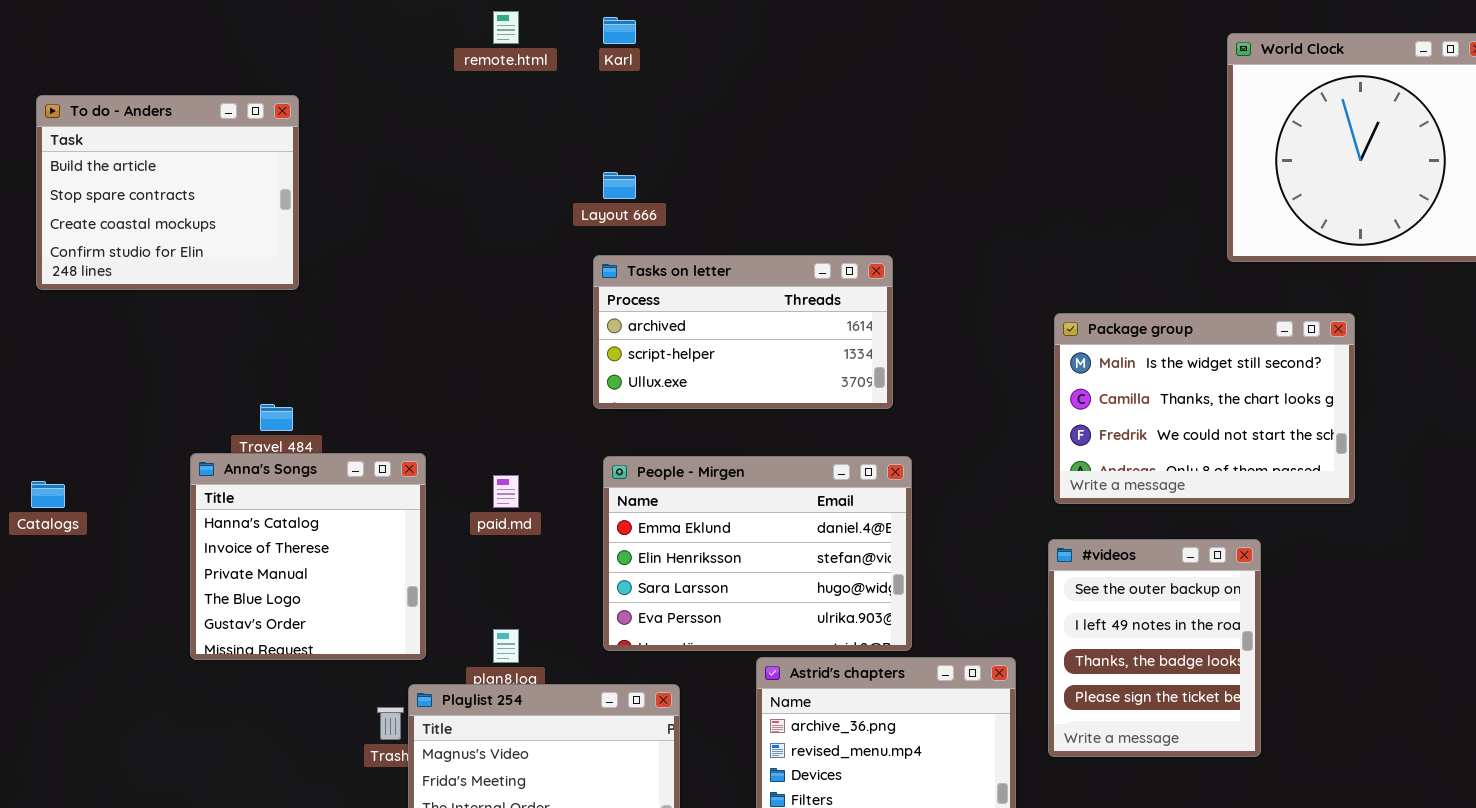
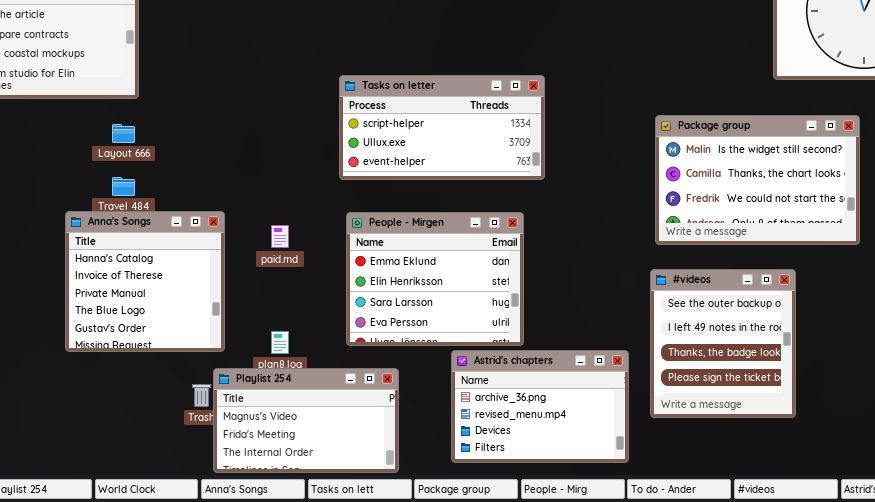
Layout 666: [603,172,636,199] -> [112,124,135,143], moved
Tasks on letter: [593,255,893,409] -> [339,75,545,180], scrolled down 1 row
People - Mirgen: [603,456,912,651] -> [346,212,524,346], resized

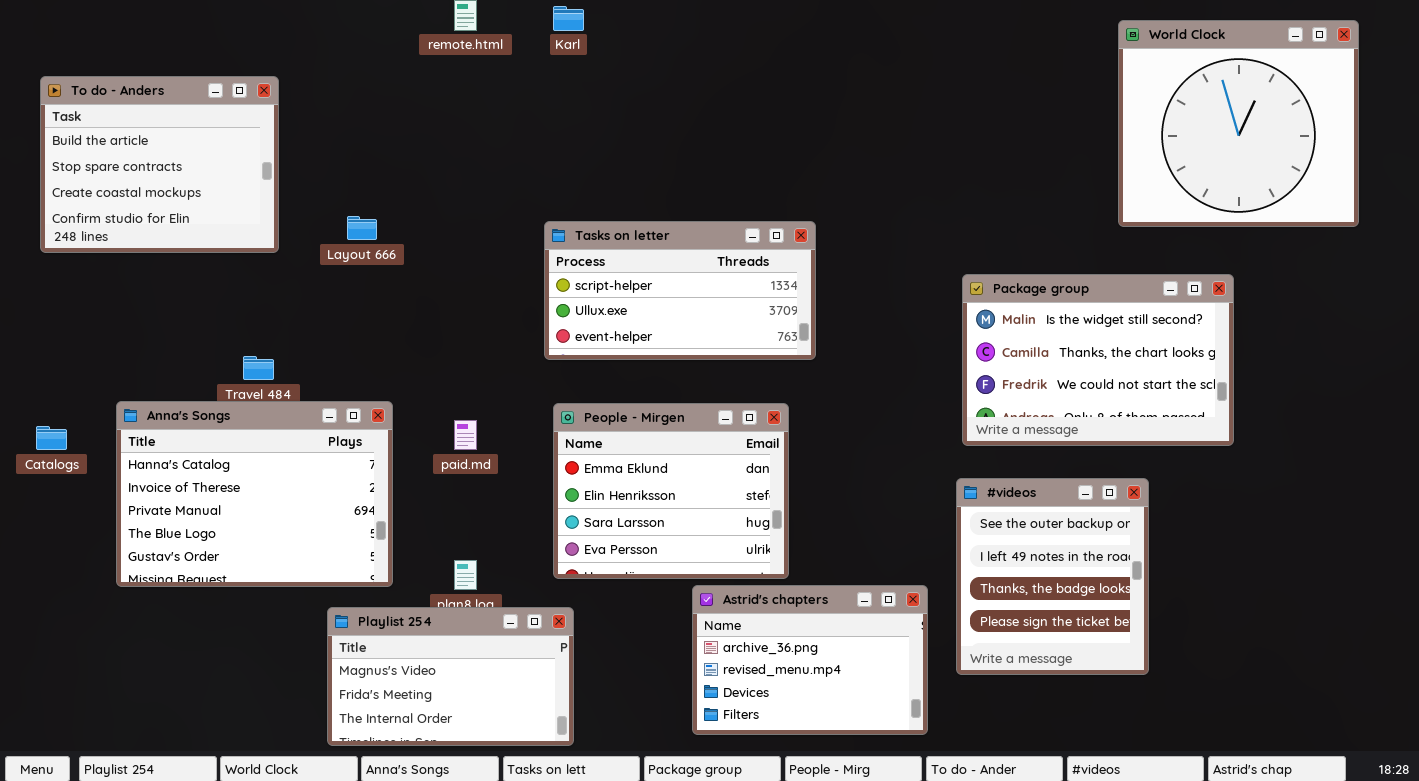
Layout 666: [112,124,135,143] -> [347,216,377,240], moved
Anna's Songs: [65,211,225,352] -> [116,401,393,587], resized
Playlist 254: [213,368,399,473] -> [327,607,574,746], moved

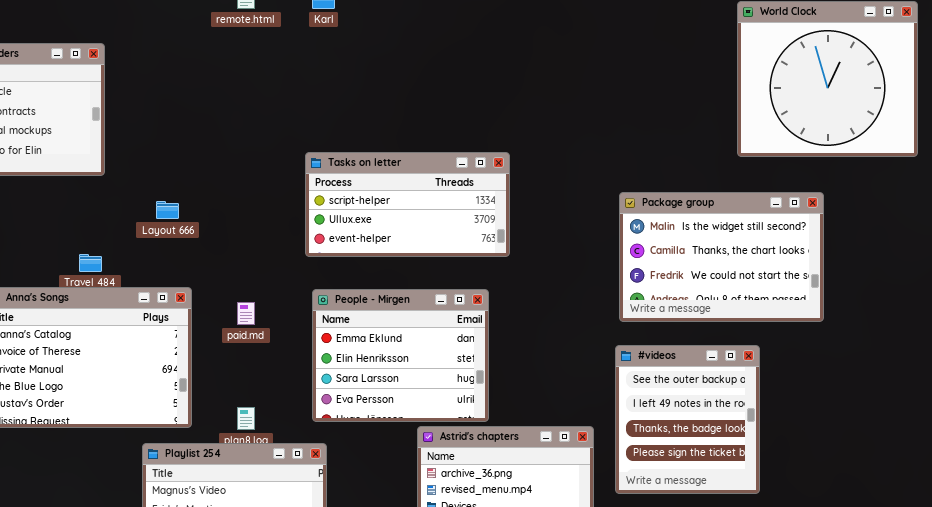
Layout 666: [347,216,377,240] -> [156,201,179,219], moved

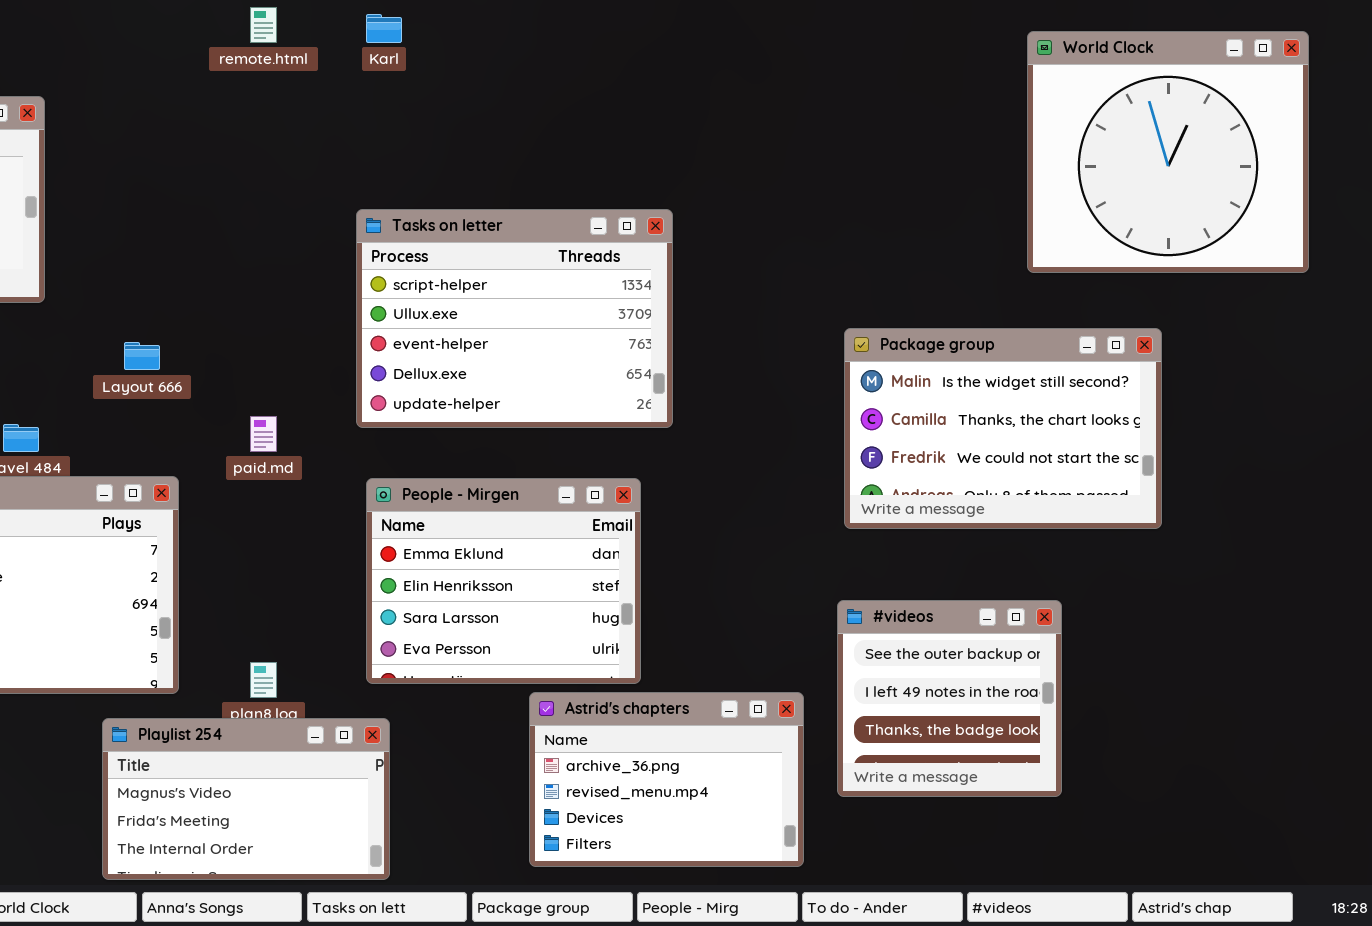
Tasks on letter: [305,152,510,257] -> [356,209,673,428], resized
paid.md: [237,302,255,325] -> [250,416,277,452], moved
#videos: [615,345,760,494] -> [837,600,1062,797], resized

